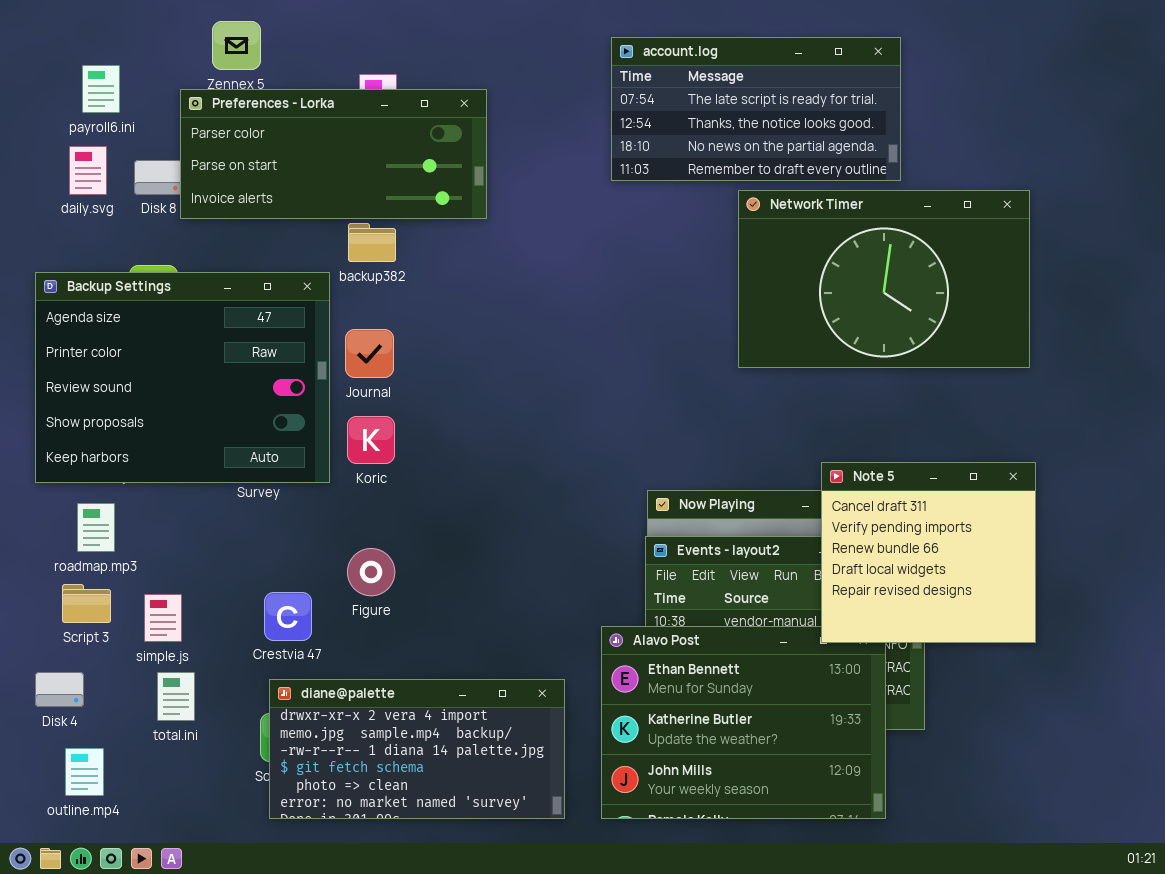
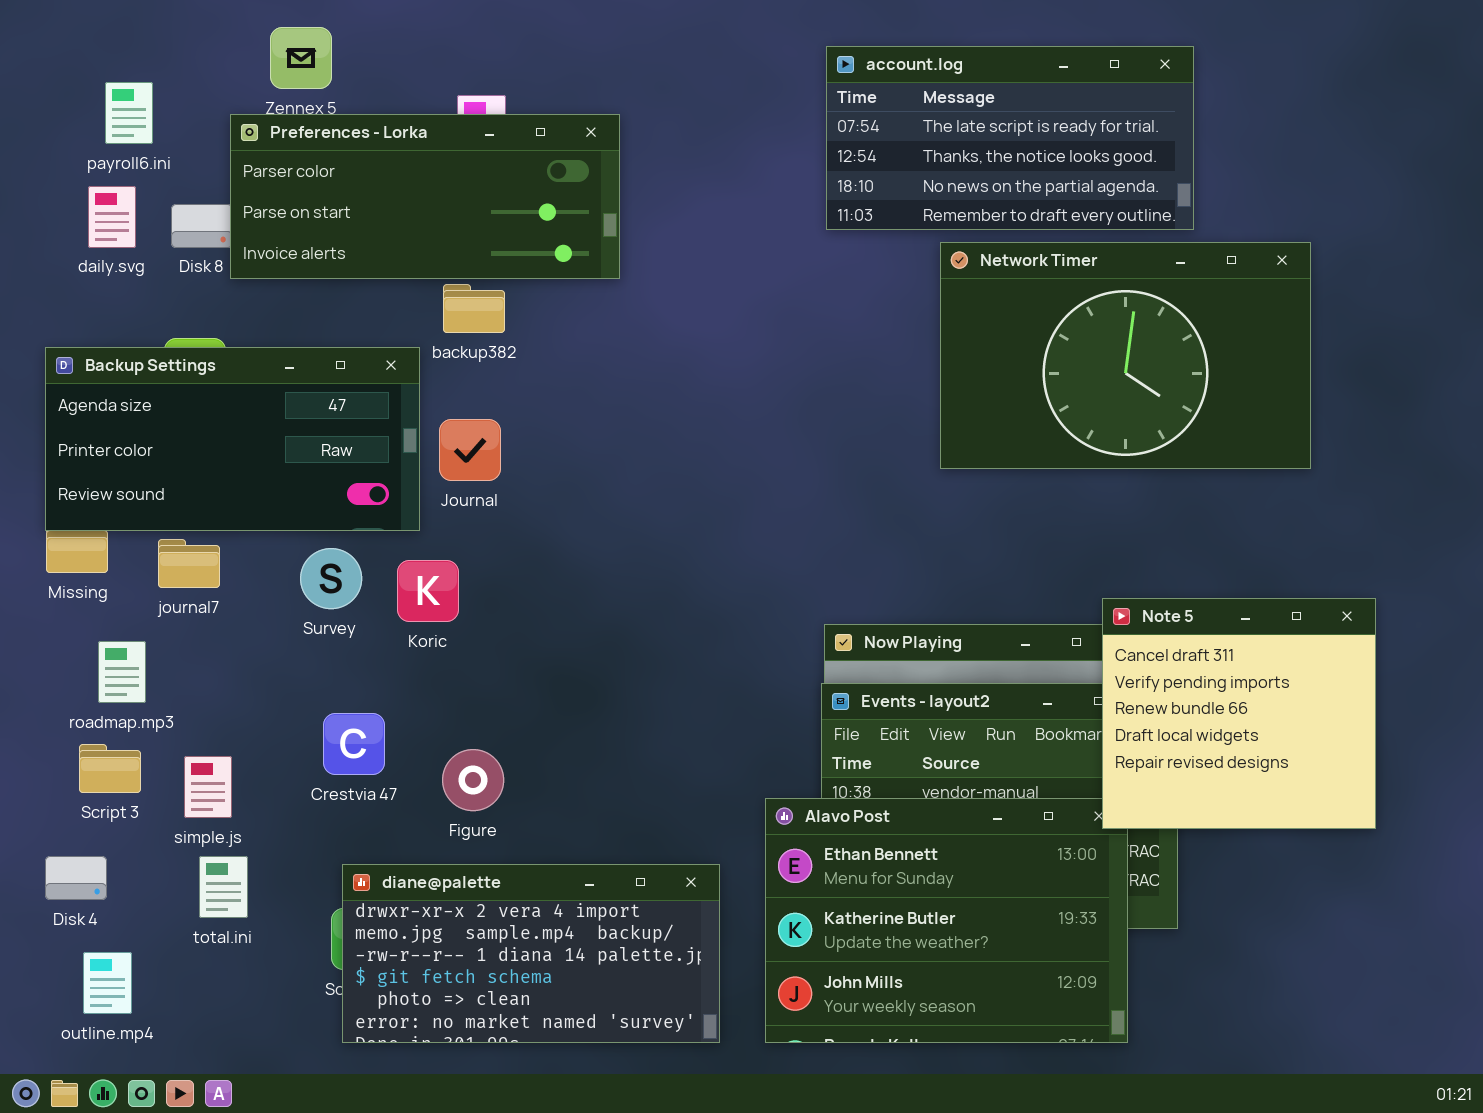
account.log: [611,37,901,181] -> [826,46,1194,230], moved
Backup Settings: [35,272,330,483] -> [45,347,420,531], resized
Koric: [347,416,395,464] -> [397,560,459,622], moved
Note 5: [821,462,1036,643] -> [1102,598,1376,829], moved
Figure: [347,548,395,596] -> [442,749,504,811], moved
Crestvia 47: [264,592,312,641] -> [323,713,385,775], moved

